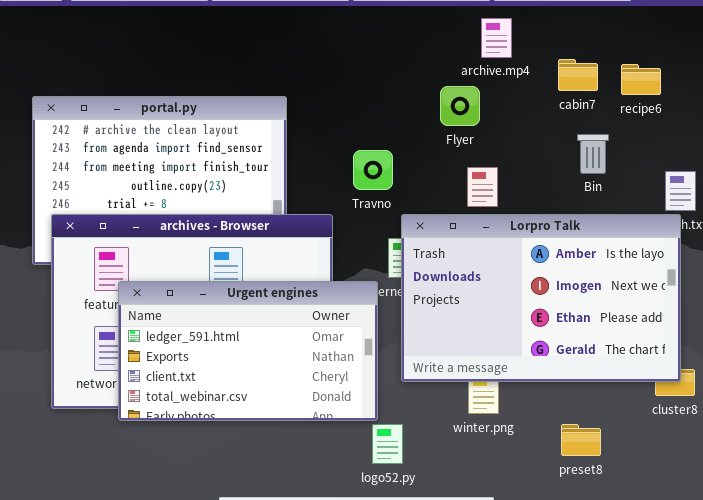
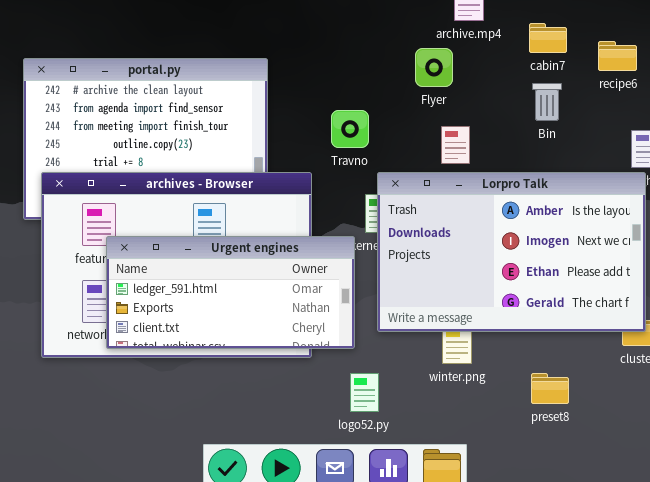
recipe6: [621,64,661,95] -> [598,41,637,71], moved
Bin: [577,134,609,174] -> [532,83,562,121], moved
Urgent engines: [118,281,378,421] -> [106,236,355,349], resized

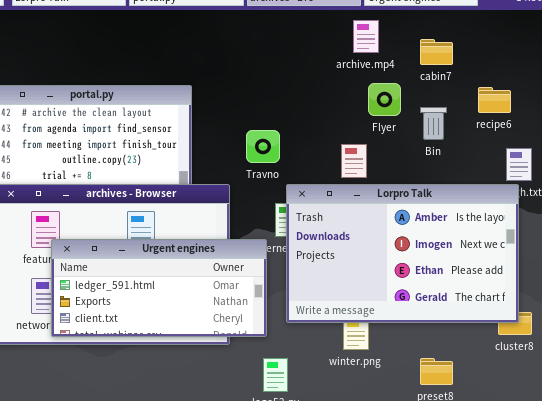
cabin7: [529,23,567,53] -> [420,39,453,65], moved
recipe6: [598,41,637,71] -> [478,87,511,113], moved
Flyer: [415,48,453,87] -> [368,83,401,116], moved

